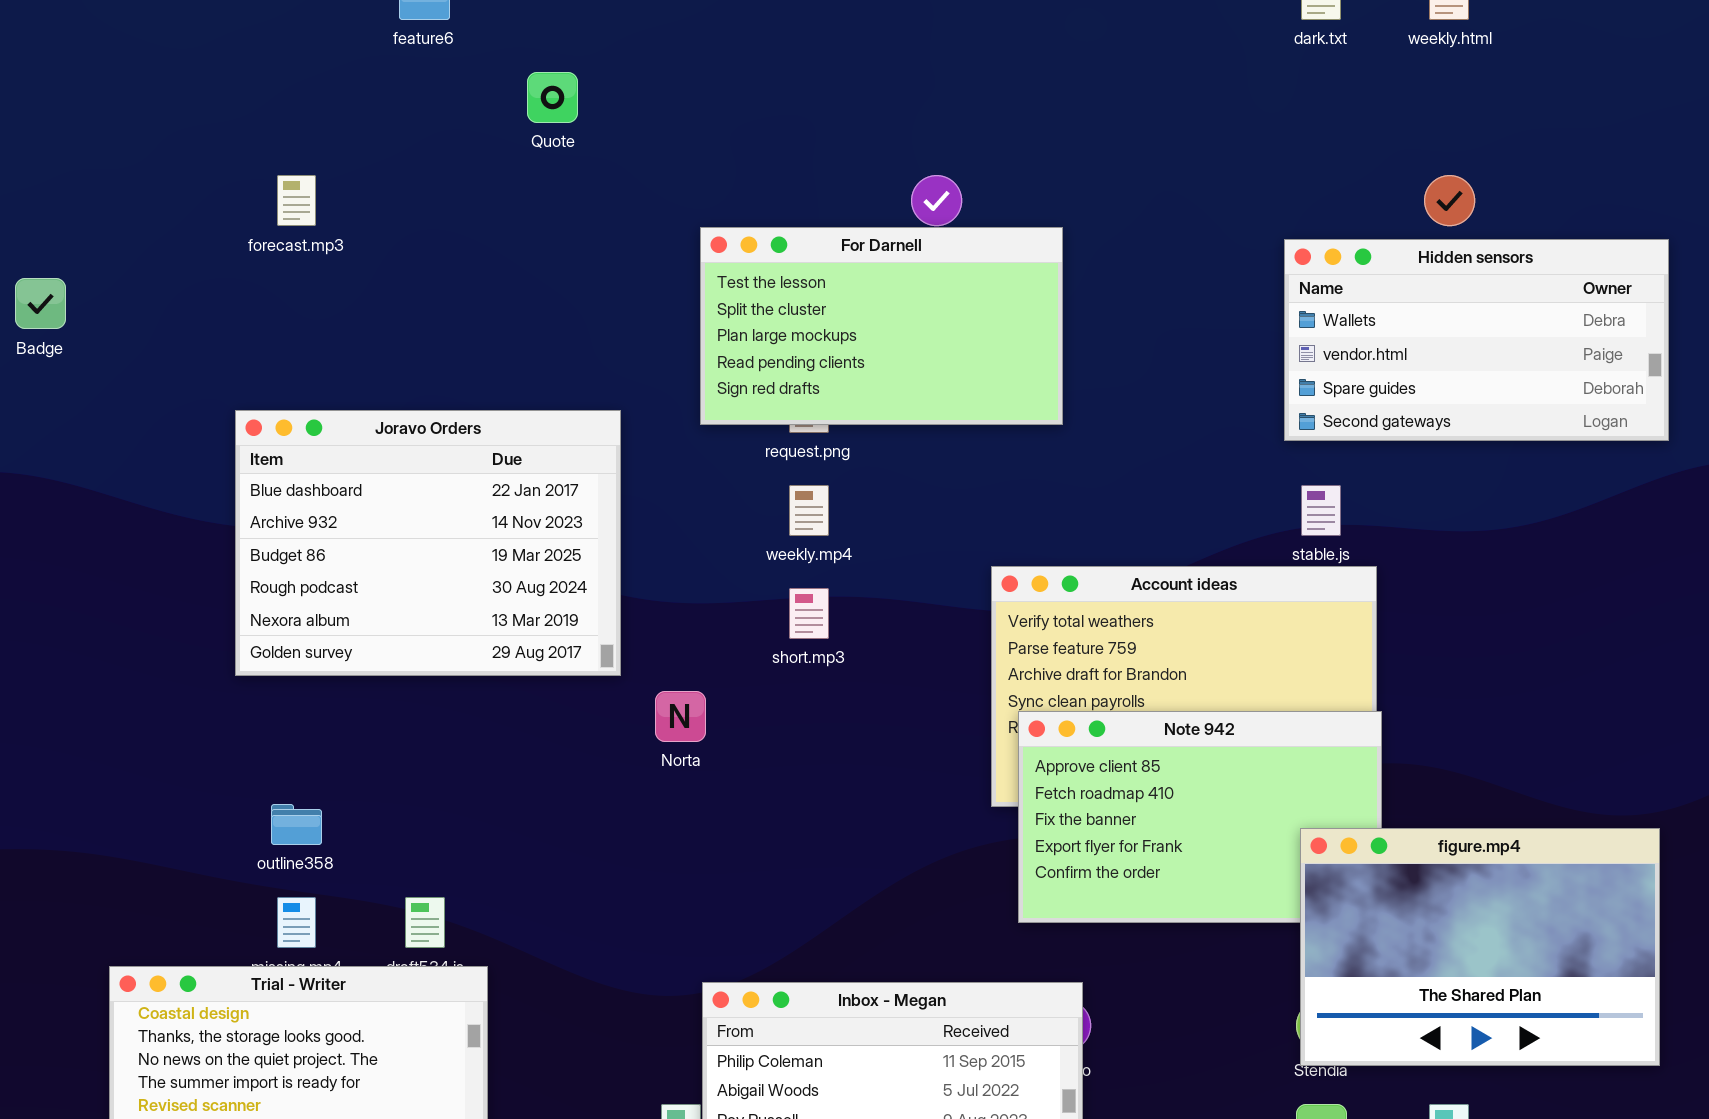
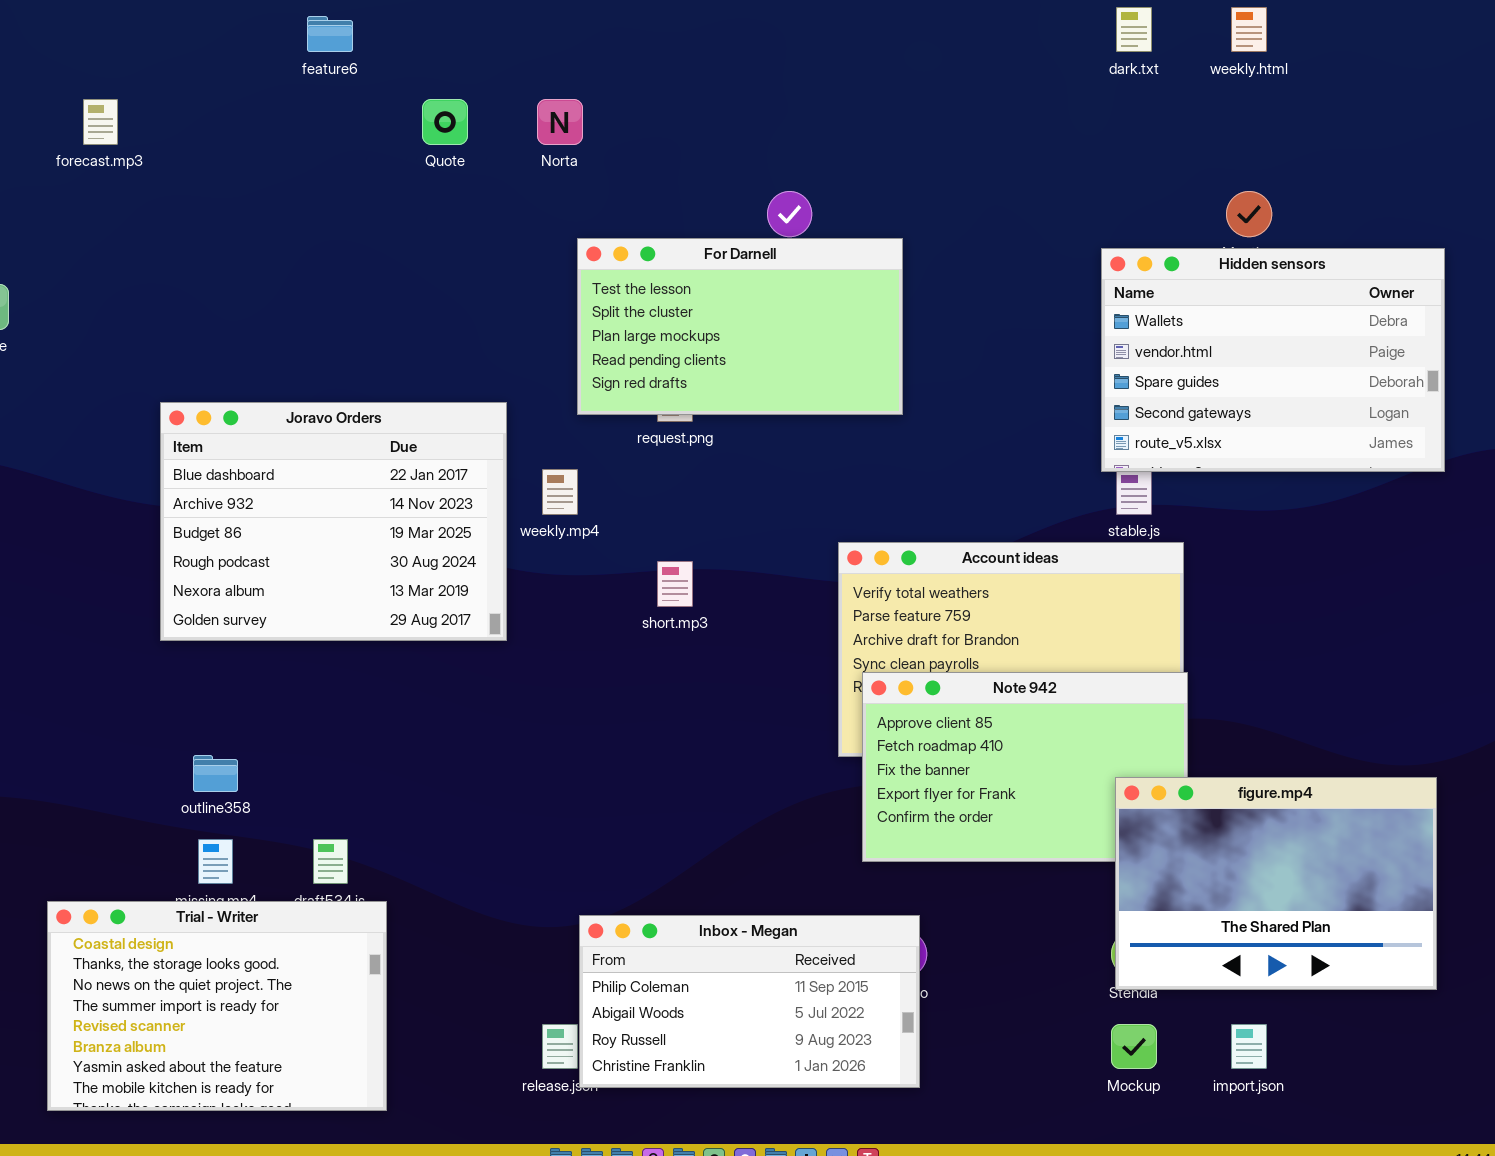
forecast.mp3: [277,175,316,226] -> [83,99,118,145], moved
Hidden sensors: [1284,239,1669,441] -> [1101,248,1445,472], resized
weekly.mp4: [789,485,829,536] -> [542,469,578,515], moved
Norta: [655,691,706,742] -> [537,99,583,145], moved

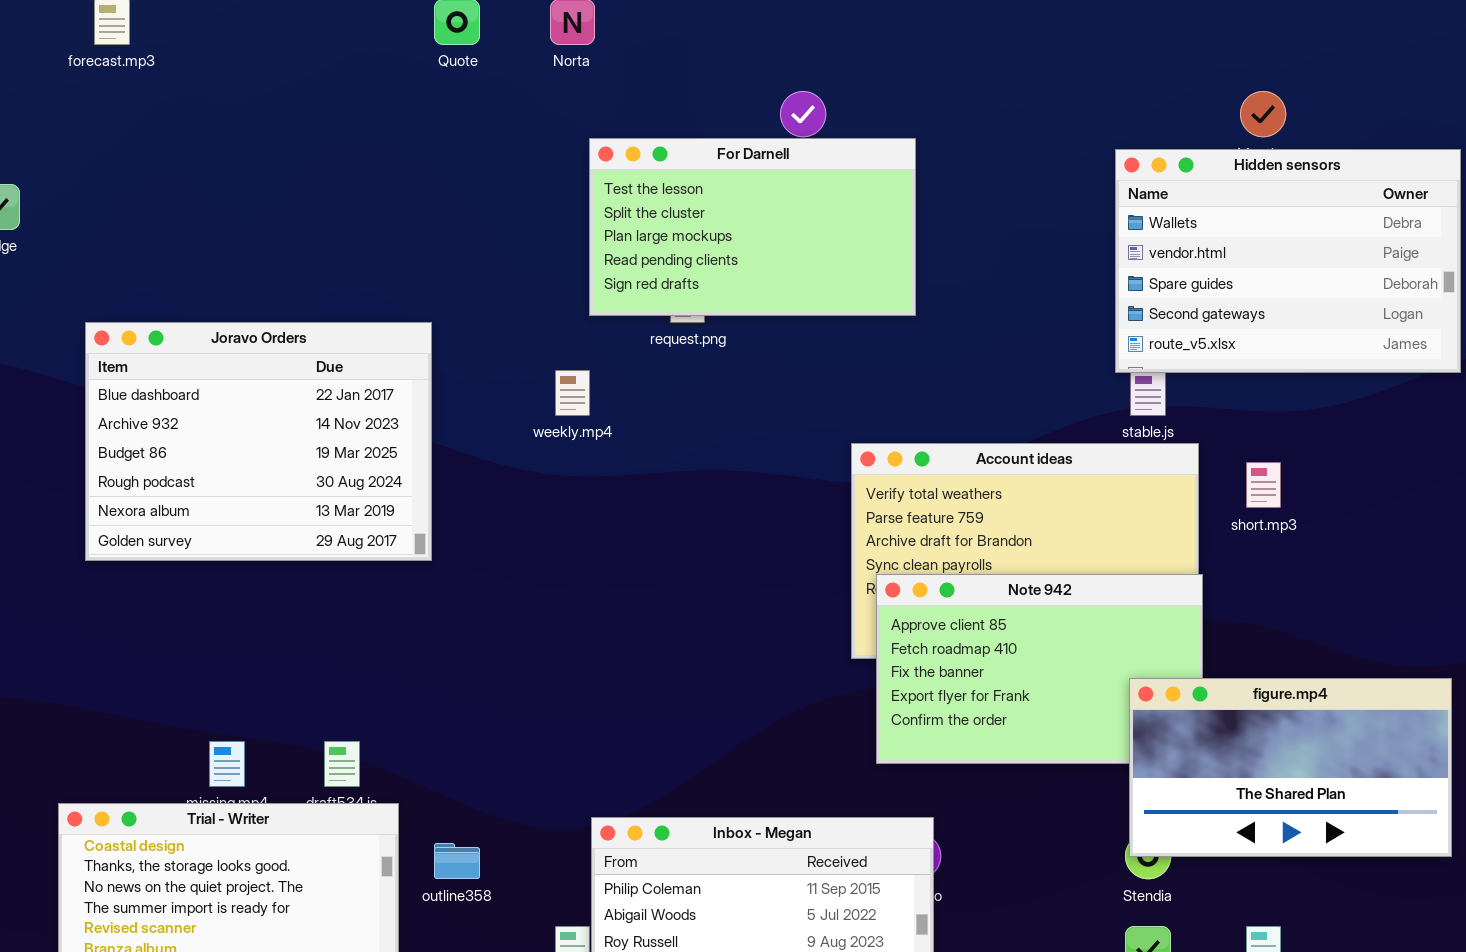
Joravo Orders: [160,402,507,641] -> [85,322,432,561], moved
short.mp3: [657,561,693,607] -> [1246,462,1281,508], moved
outline358: [193,755,238,792] -> [434,843,480,879], moved
figure.mp4: [1115,777,1437,990] -> [1129,678,1452,857], resized

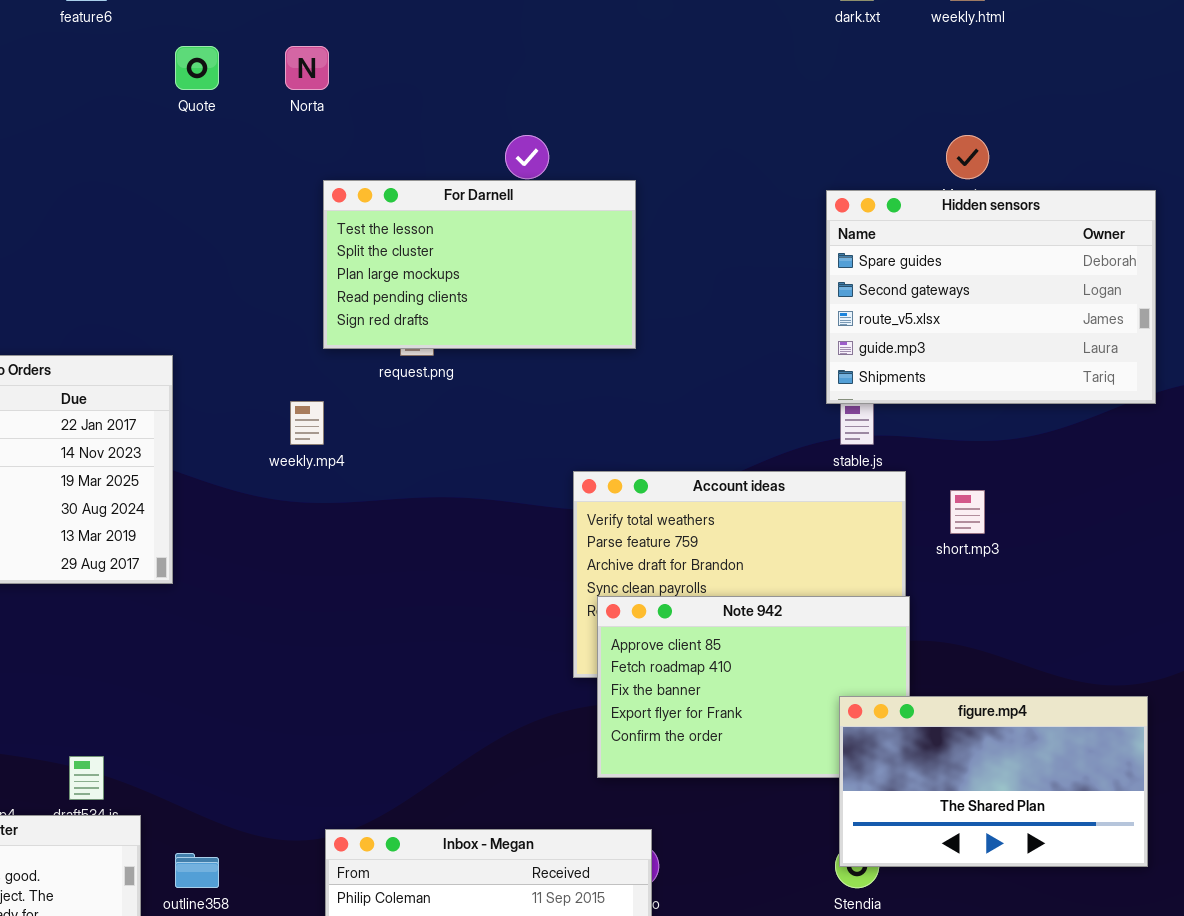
Hidden sensors: [1115,149,1461,373] -> [826,190,1156,404], scrolled down 2 rows

